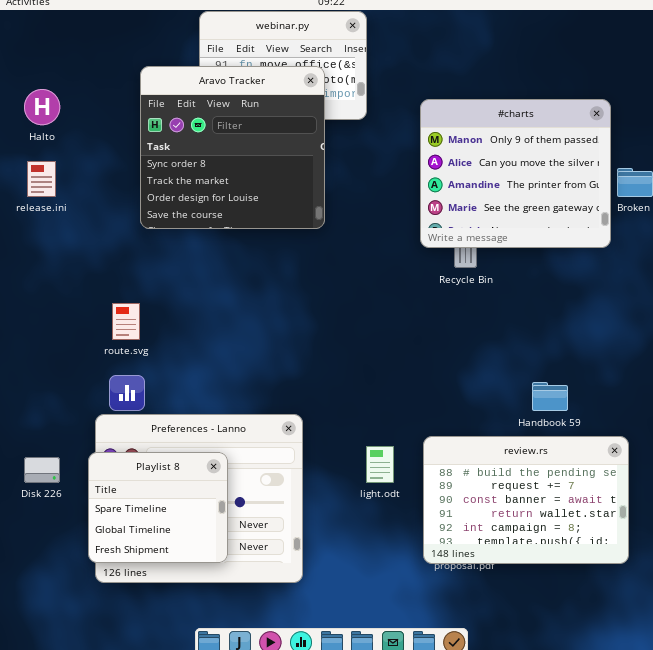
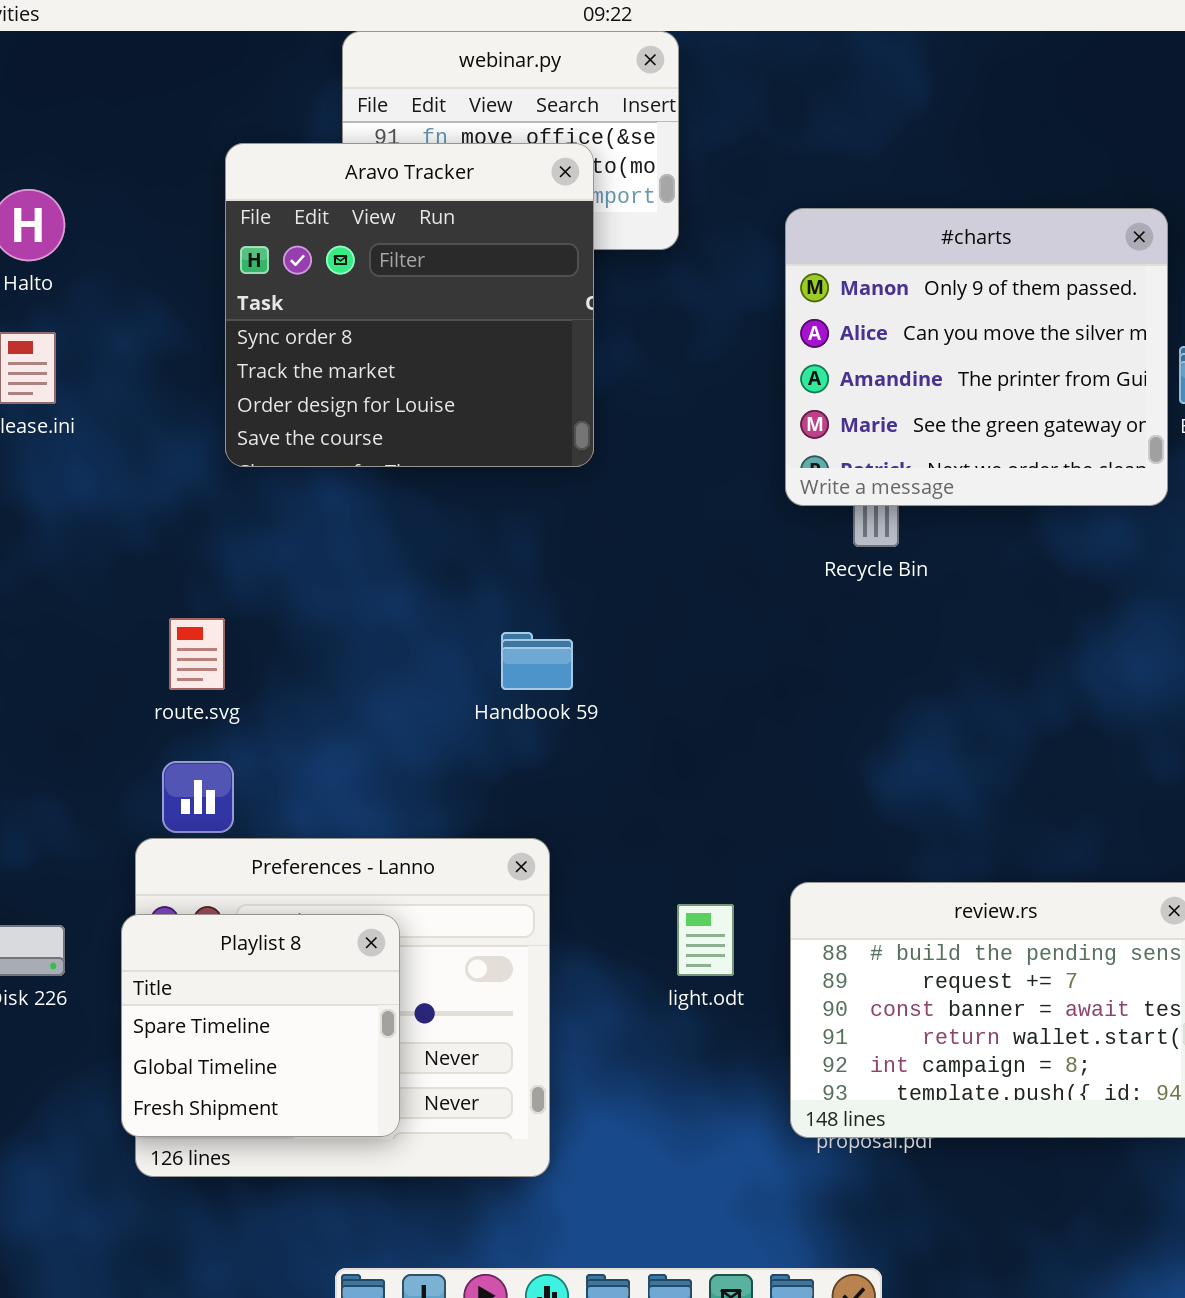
Handbook 59: [532,382,568,411] -> [501,632,573,690], moved

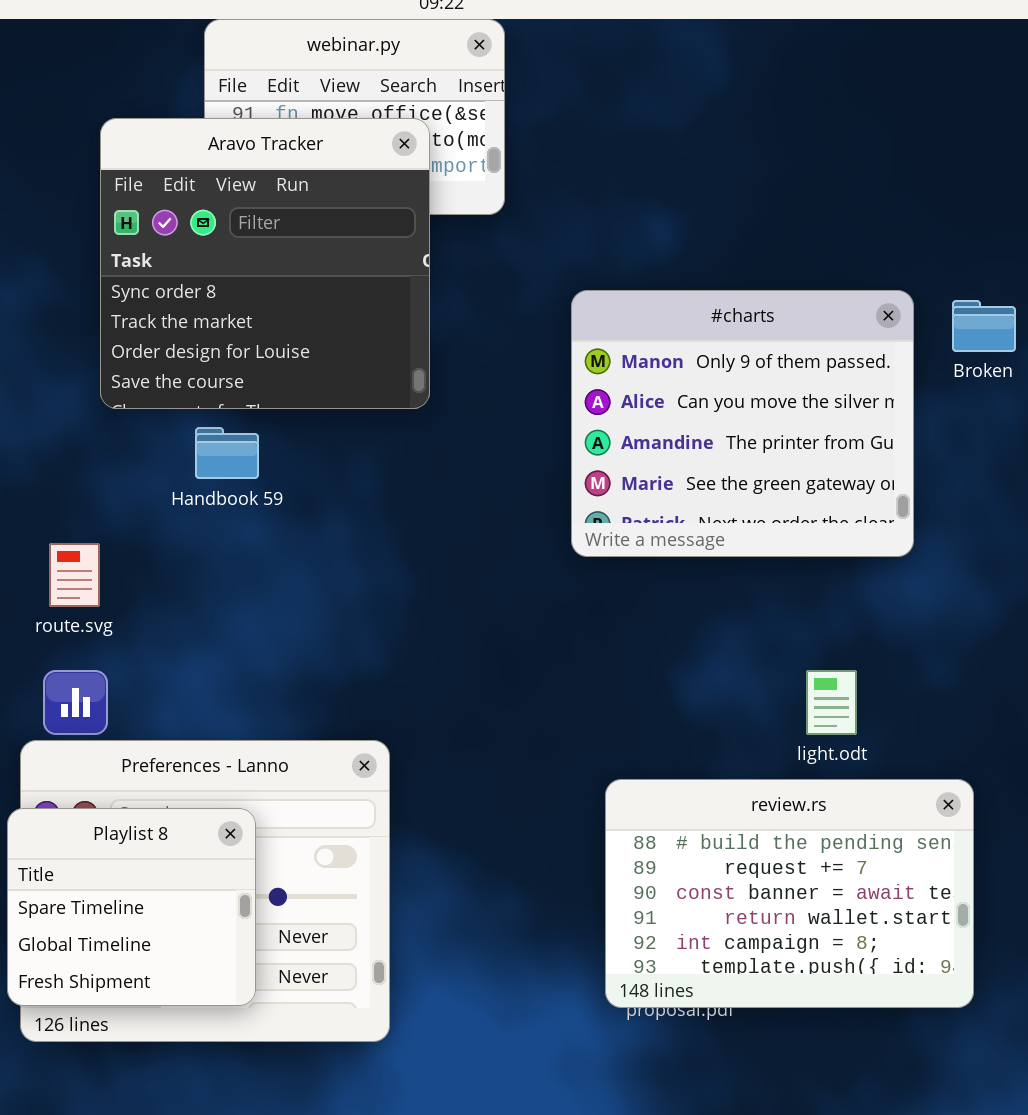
#charts: [785,208,1168,506] -> [571,290,914,557], moved
Handbook 59: [501,632,573,690] -> [195,427,259,479], moved
light.odt: [677,904,734,976] -> [806,670,857,735], moved

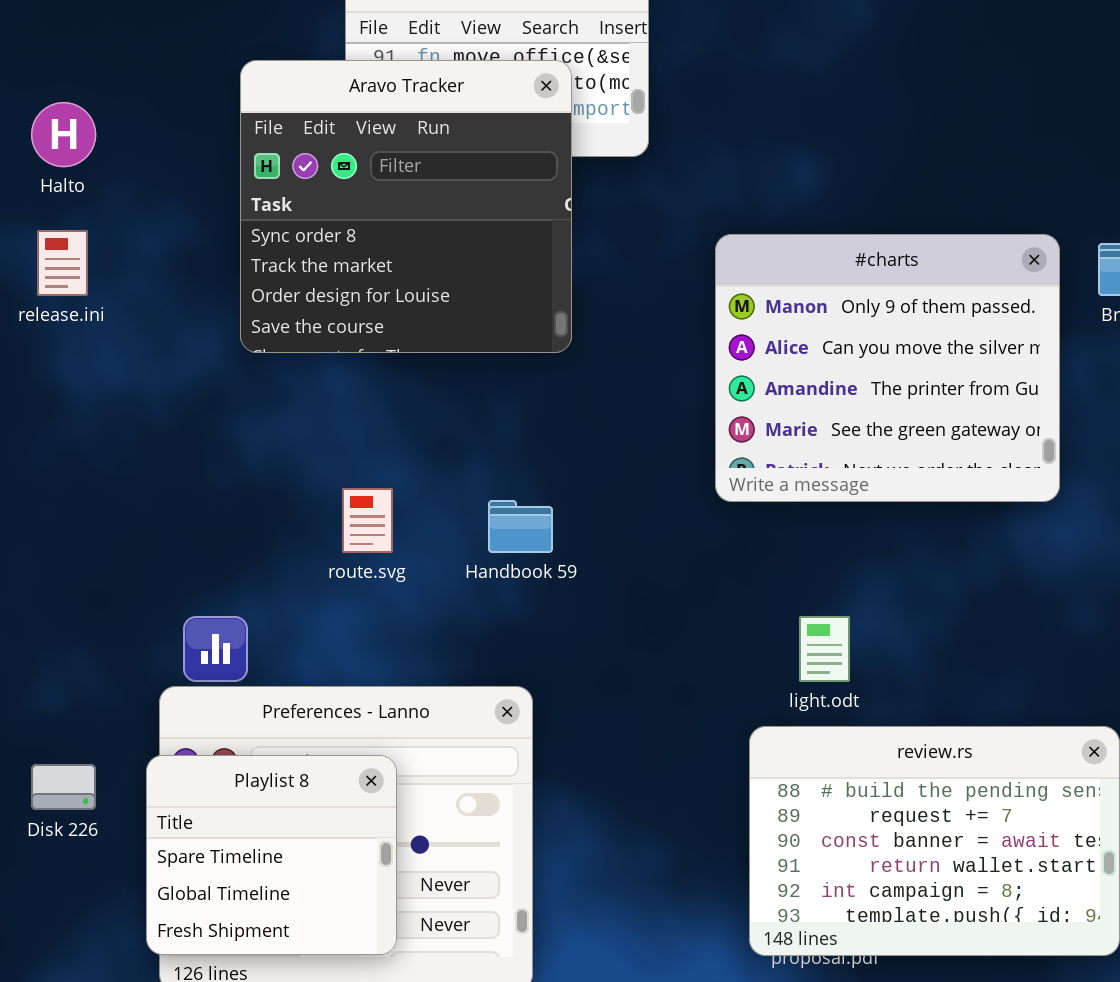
Handbook 59: [195,427,259,479] -> [488,500,553,553], moved
route.svg: [49,543,100,607] -> [342,488,393,553], moved
light.odt: [806,670,857,735] -> [799,616,850,682], moved

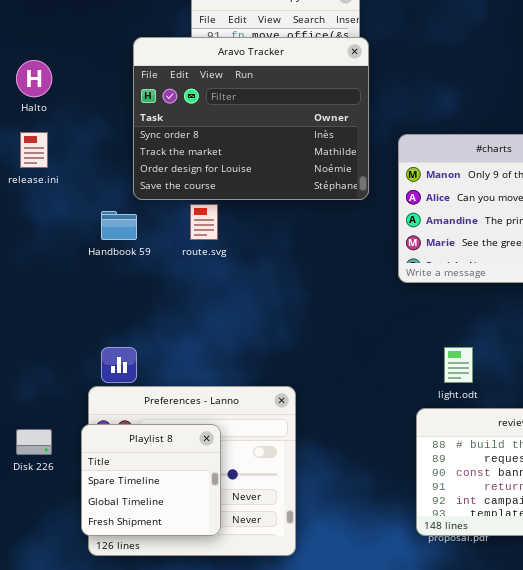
Aravo Tracker: [240,60,572,353] -> [133,37,369,200], resized
route.svg: [342,488,393,553] -> [190,204,218,240], moved
Handbook 59: [488,500,553,553] -> [101,211,137,240], moved

